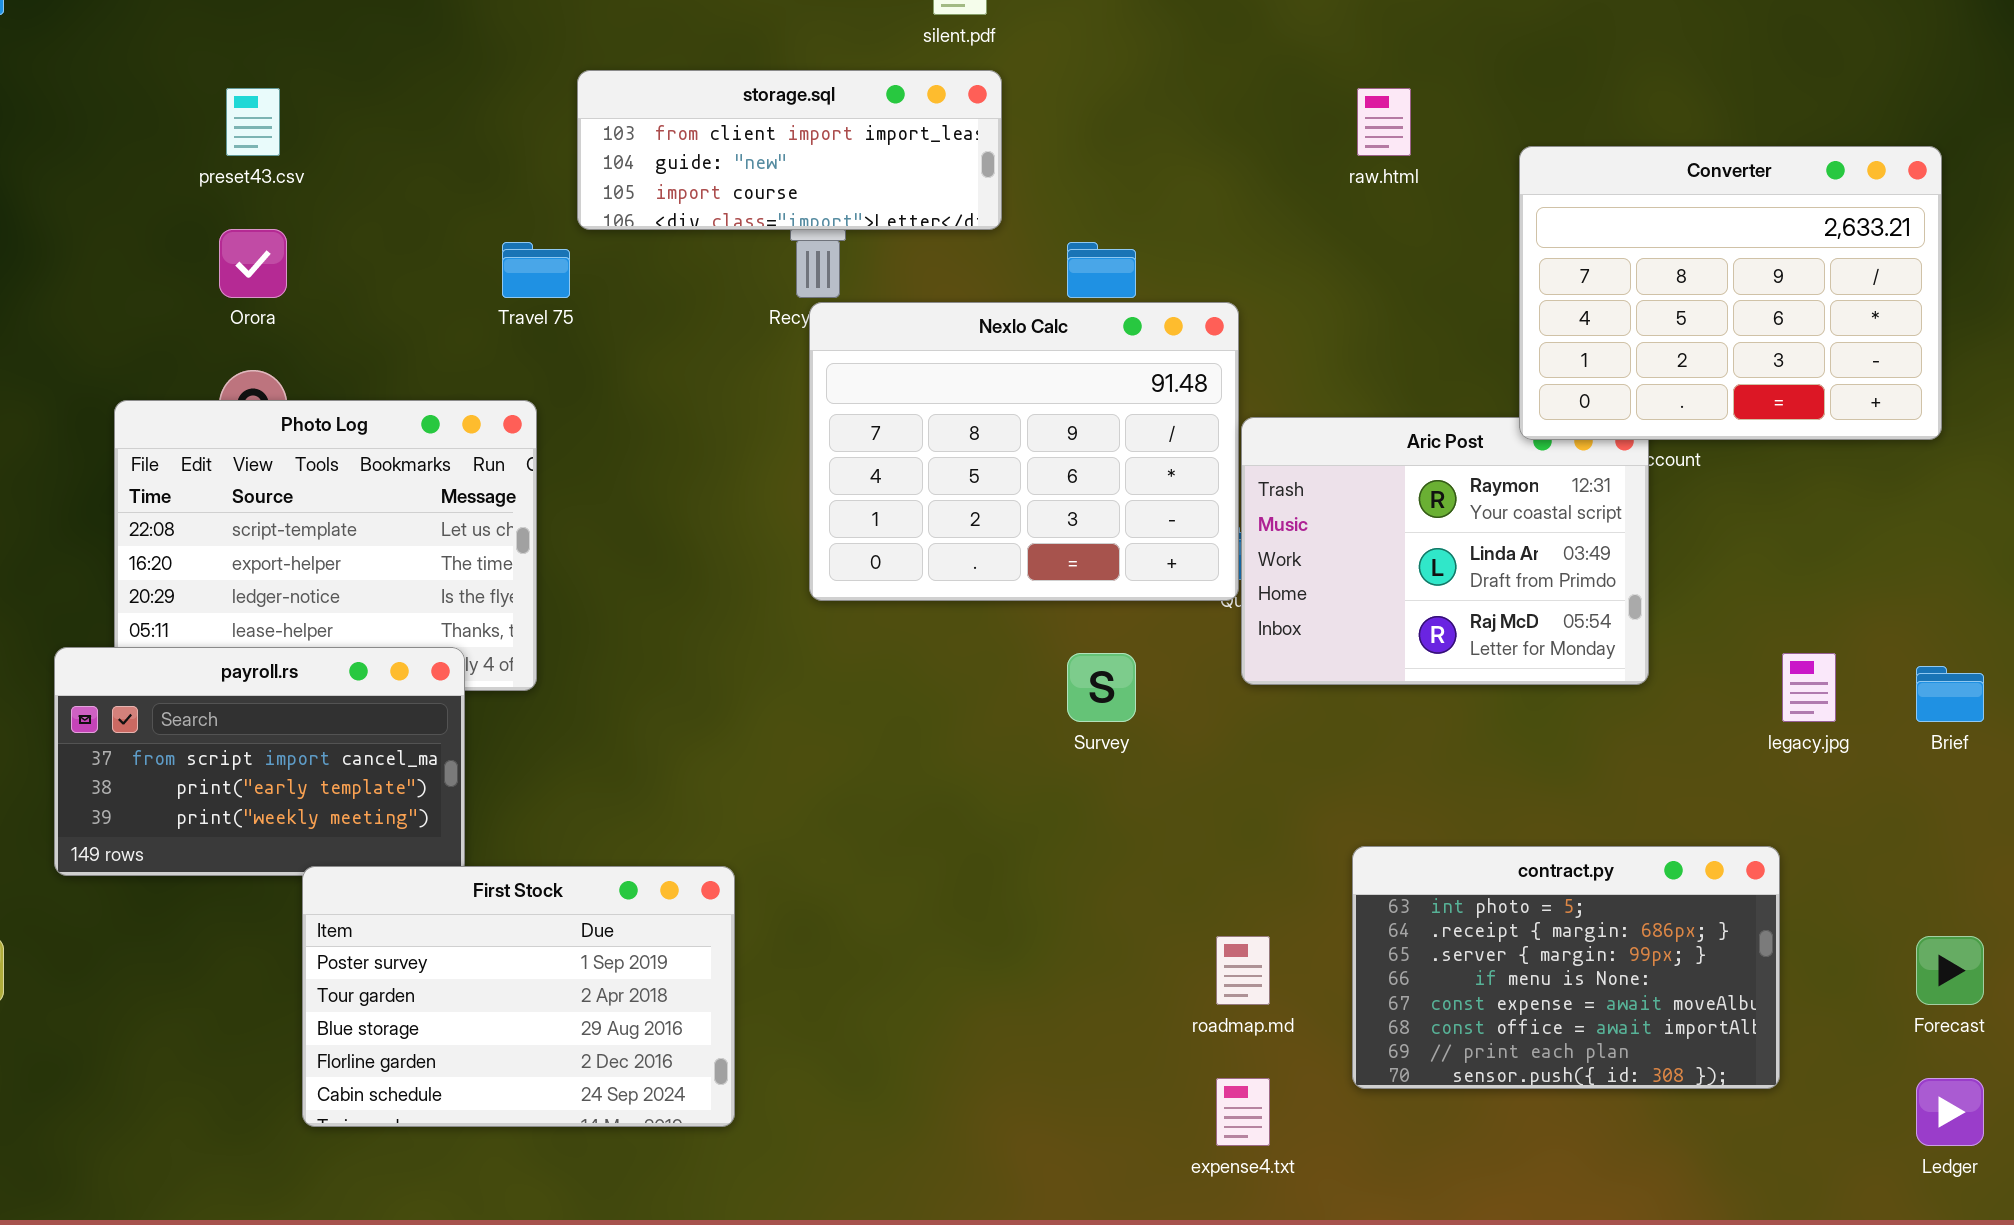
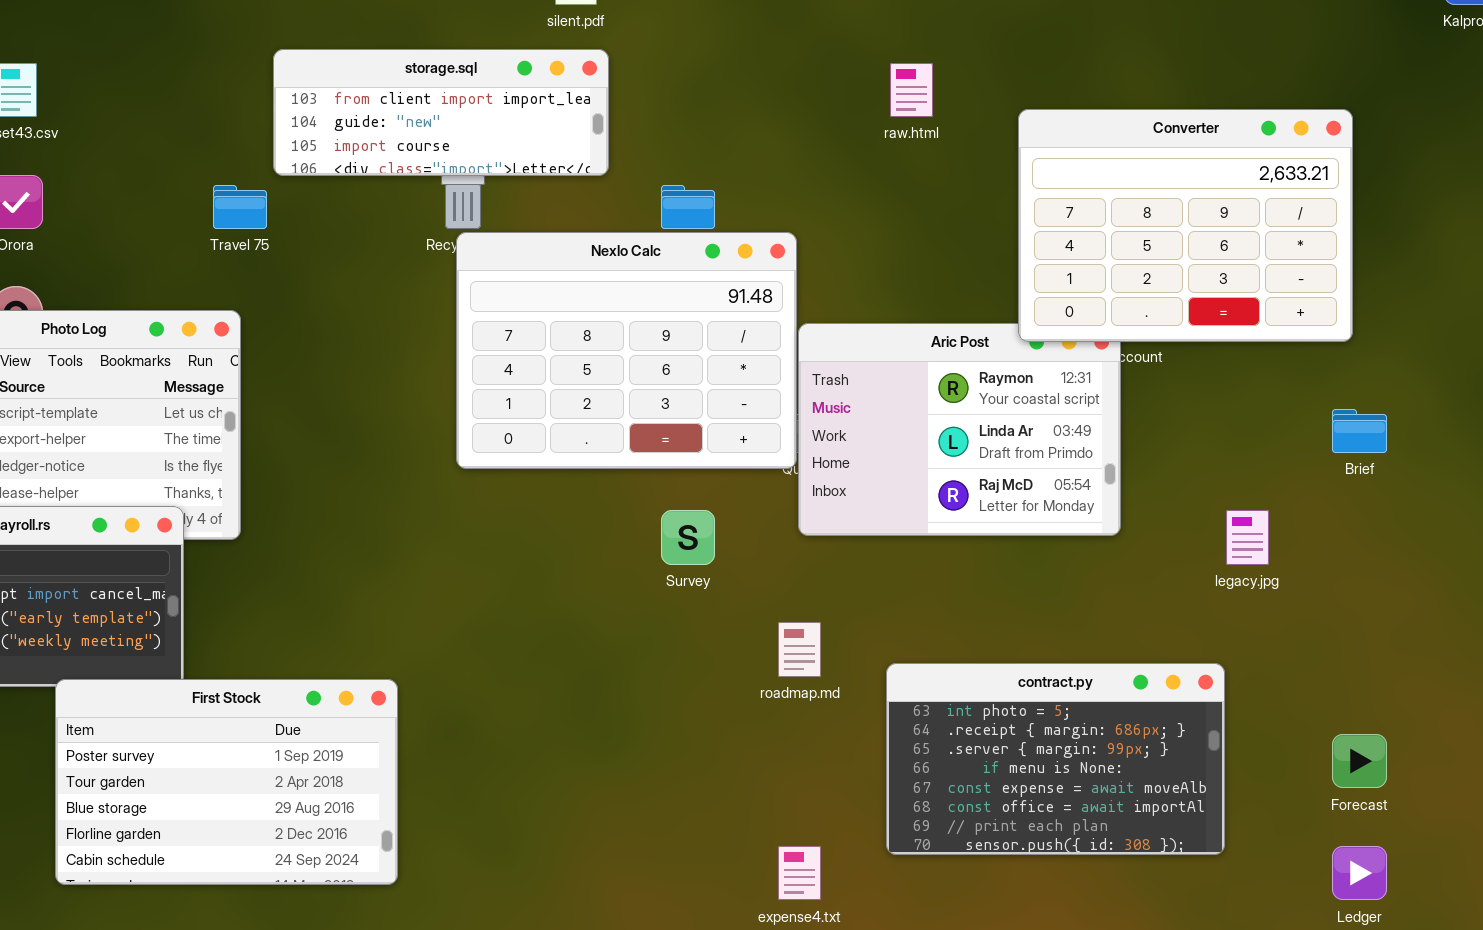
Brief: [1916,666,1984,722] -> [1332,409,1387,453], moved
roadmap.md: [1216,936,1270,1005] -> [778,622,821,677], moved

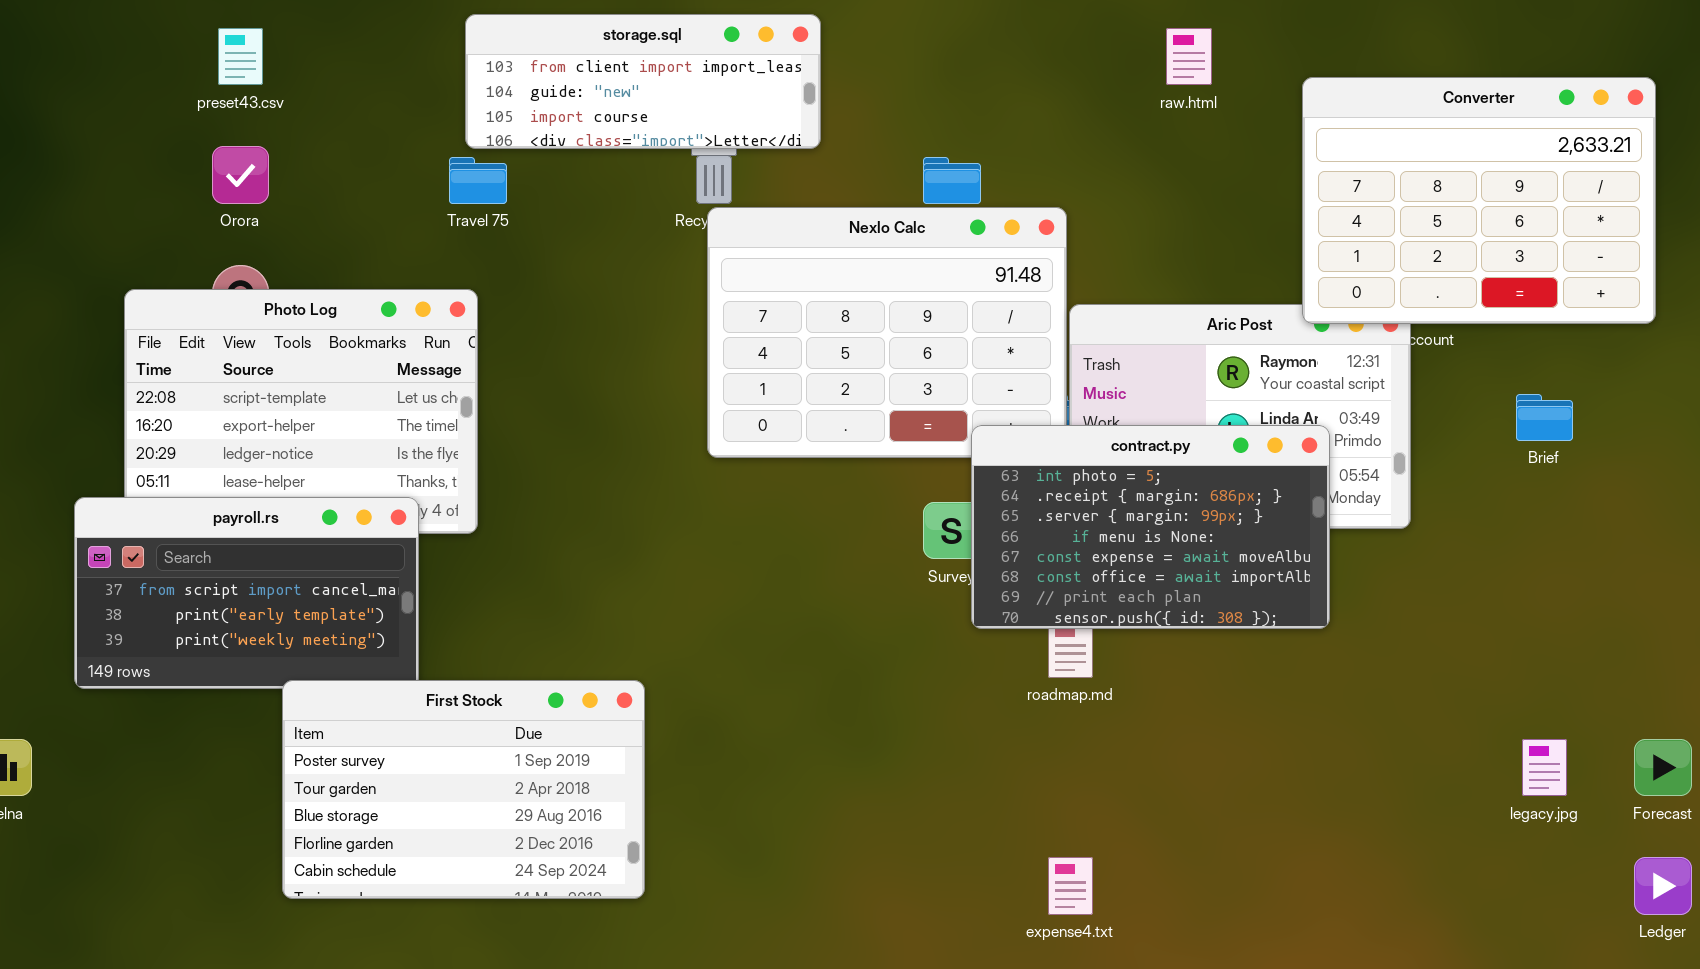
storage.sql: [273,49,609,176] -> [465,14,821,149], moved
Brief: [1332,409,1387,453] -> [1516,394,1573,441], moved
legacy.jpg: [1226,510,1269,565] -> [1522,739,1567,796], moved
contract.py: [886,663,1225,855] -> [971,425,1330,629], moved

